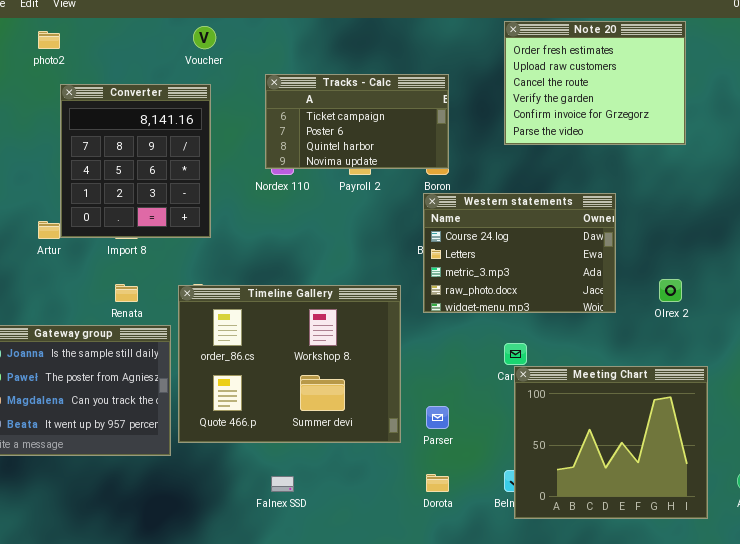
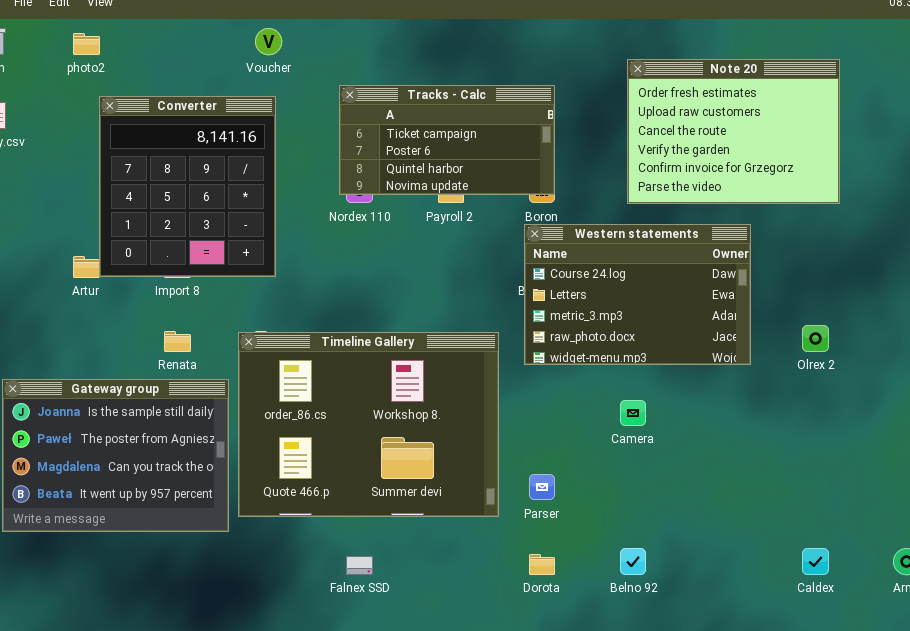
Note 20: [504,21,686,145] -> [627,59,840,204], moved
Meeting Chart: [514,366,708,519] -> none, closed

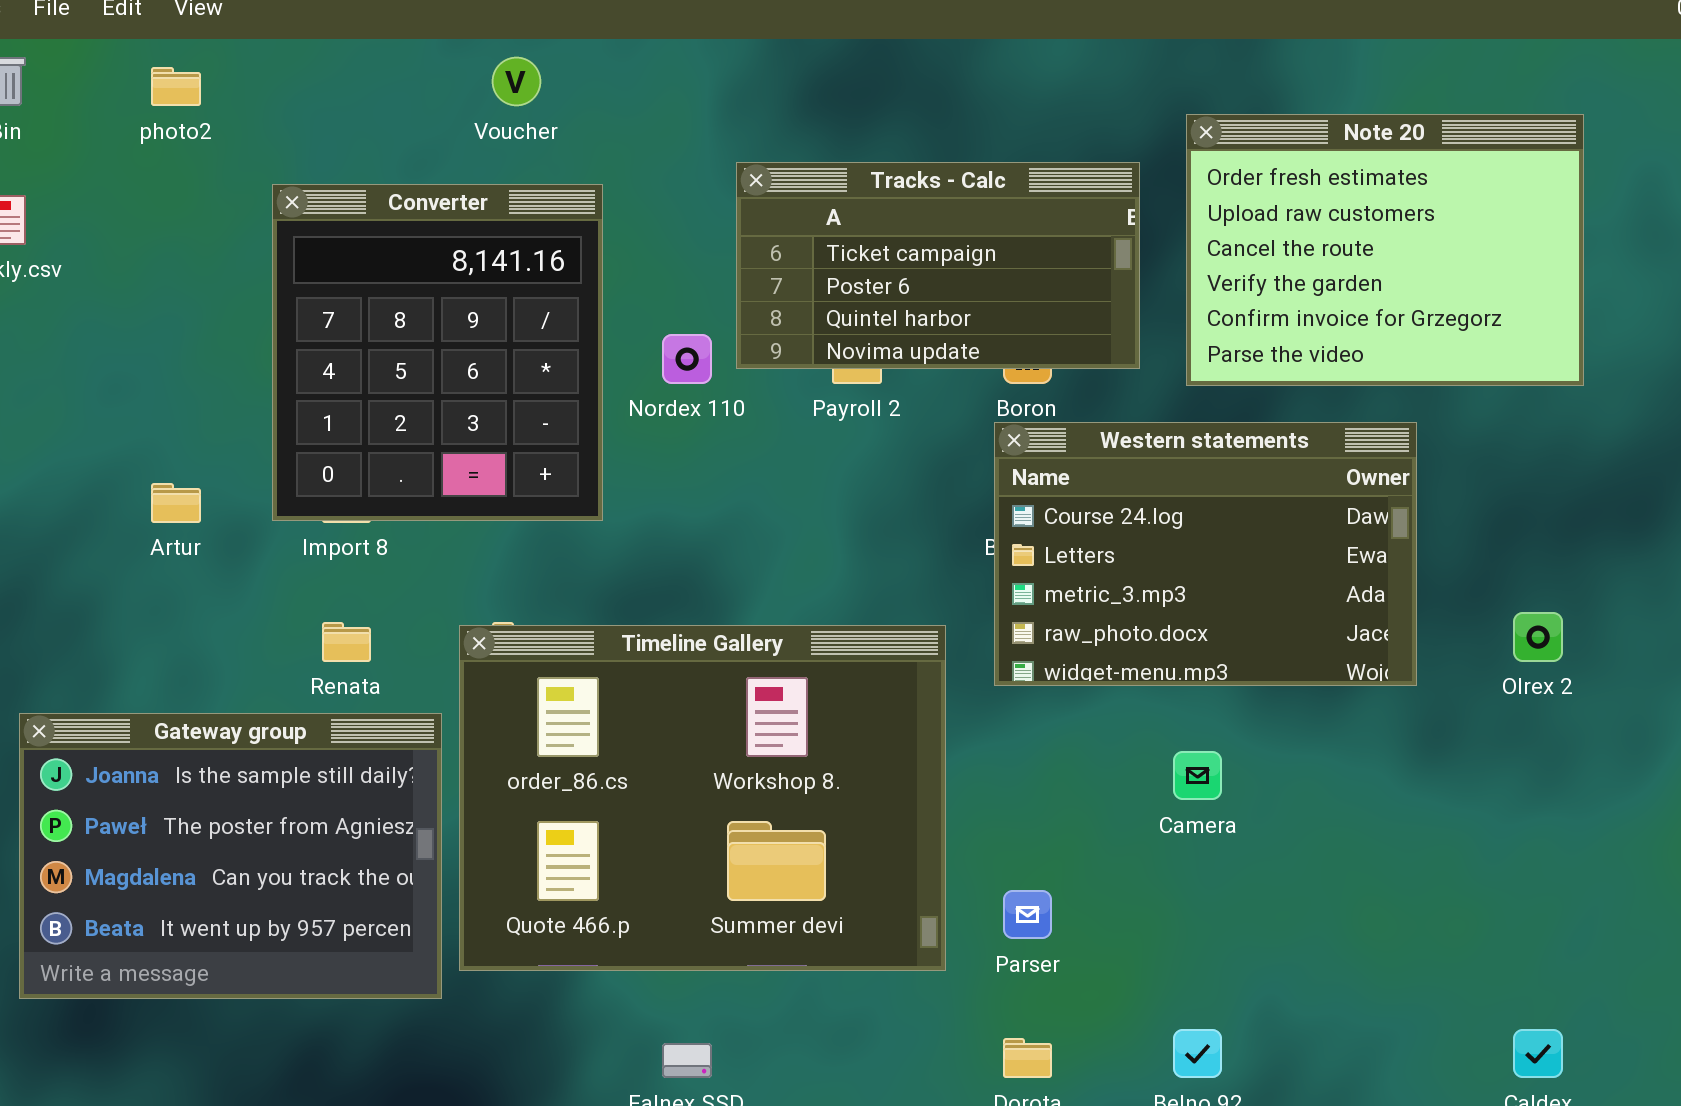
Tracks - Calc: [339,85,555,195] -> [736,162,1140,369], moved
Converter: [99,96,276,277] -> [272,184,603,521], moved

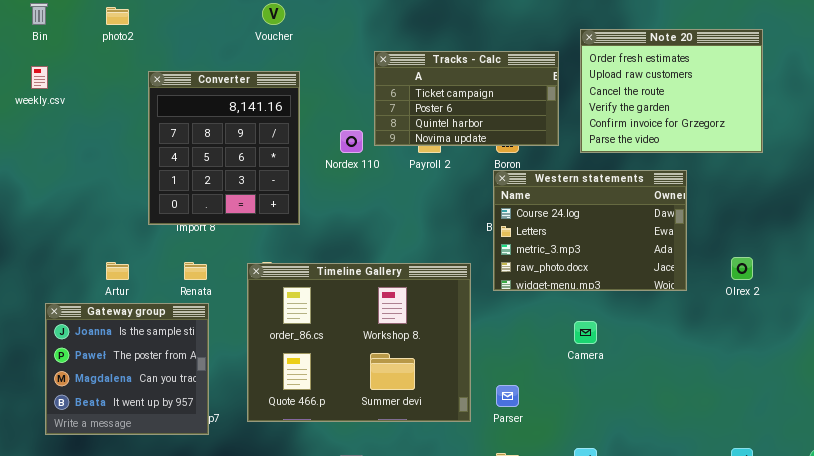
Converter: [272,184,603,521] -> [148,71,300,225], moved
Artur: [151,483,201,523] -> [106,262,129,280], moved
Gateway group: [19,713,442,999] -> [45,303,209,435], resized

